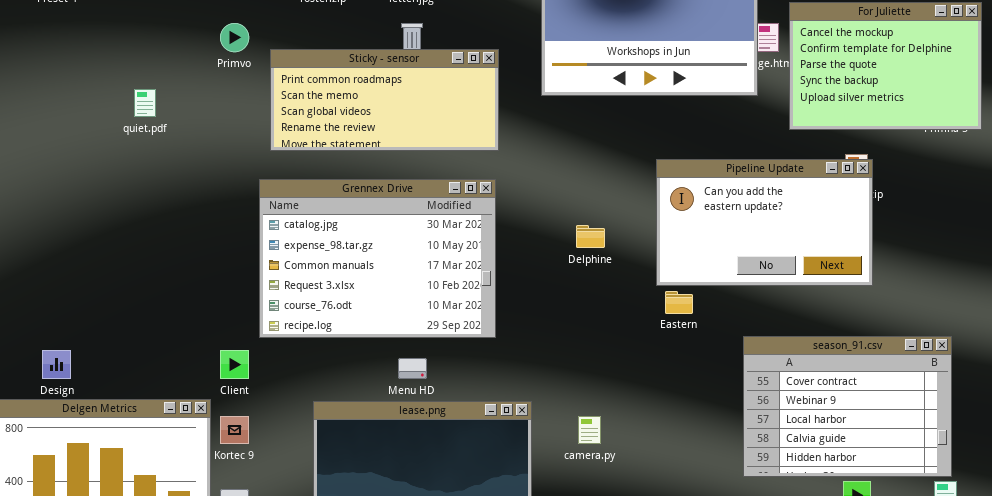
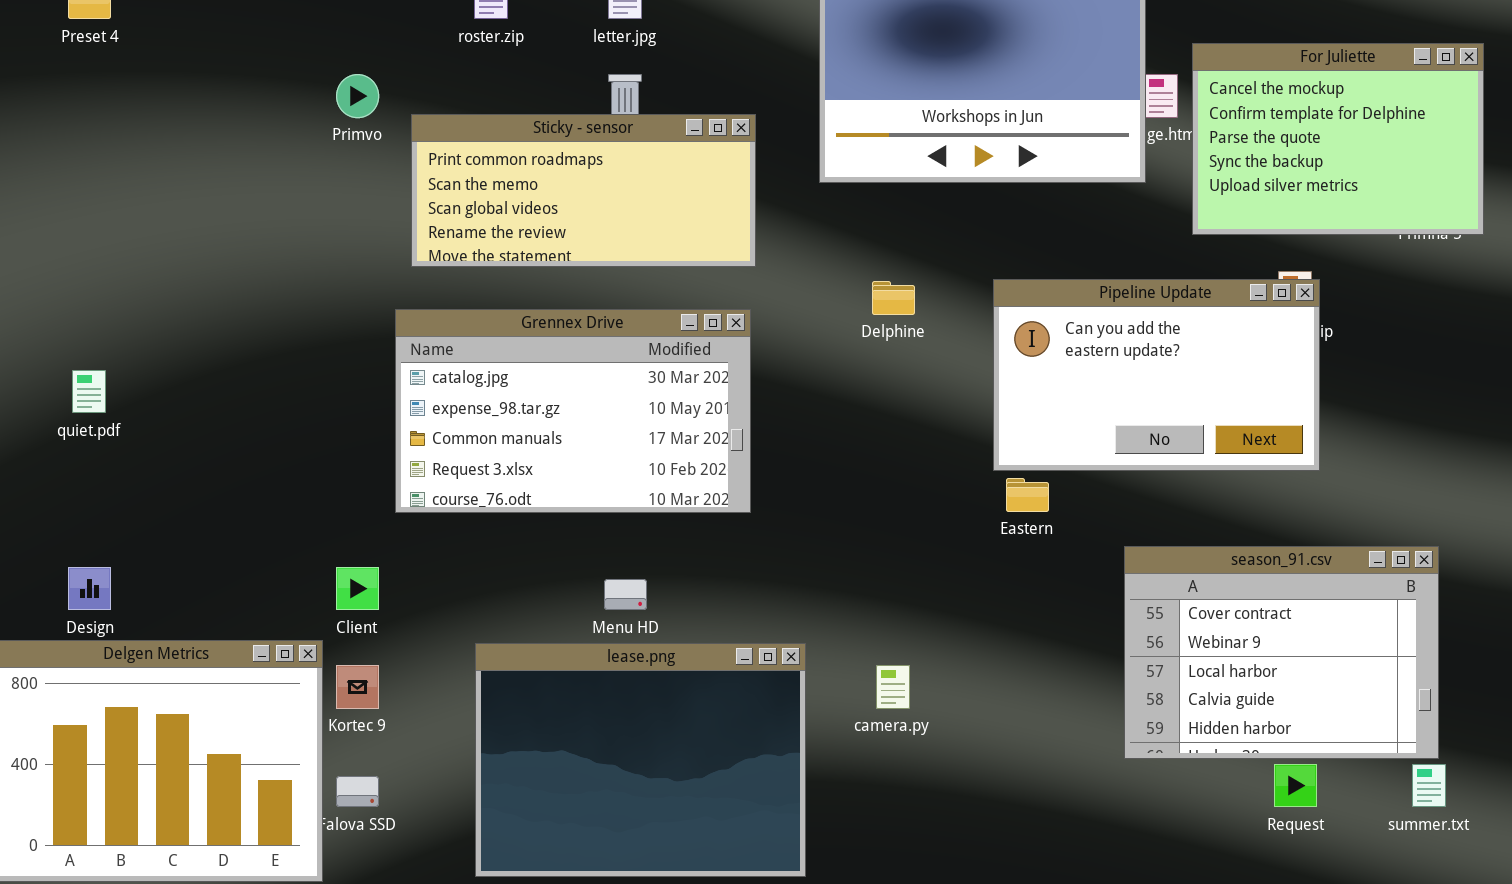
quiet.pdf: [134,89,156,117] -> [72,370,106,413], moved
Grennex Drive: [259,179,496,338] -> [395,309,751,513], resized
Delphine: [576,225,605,248] -> [872,281,915,315], moved

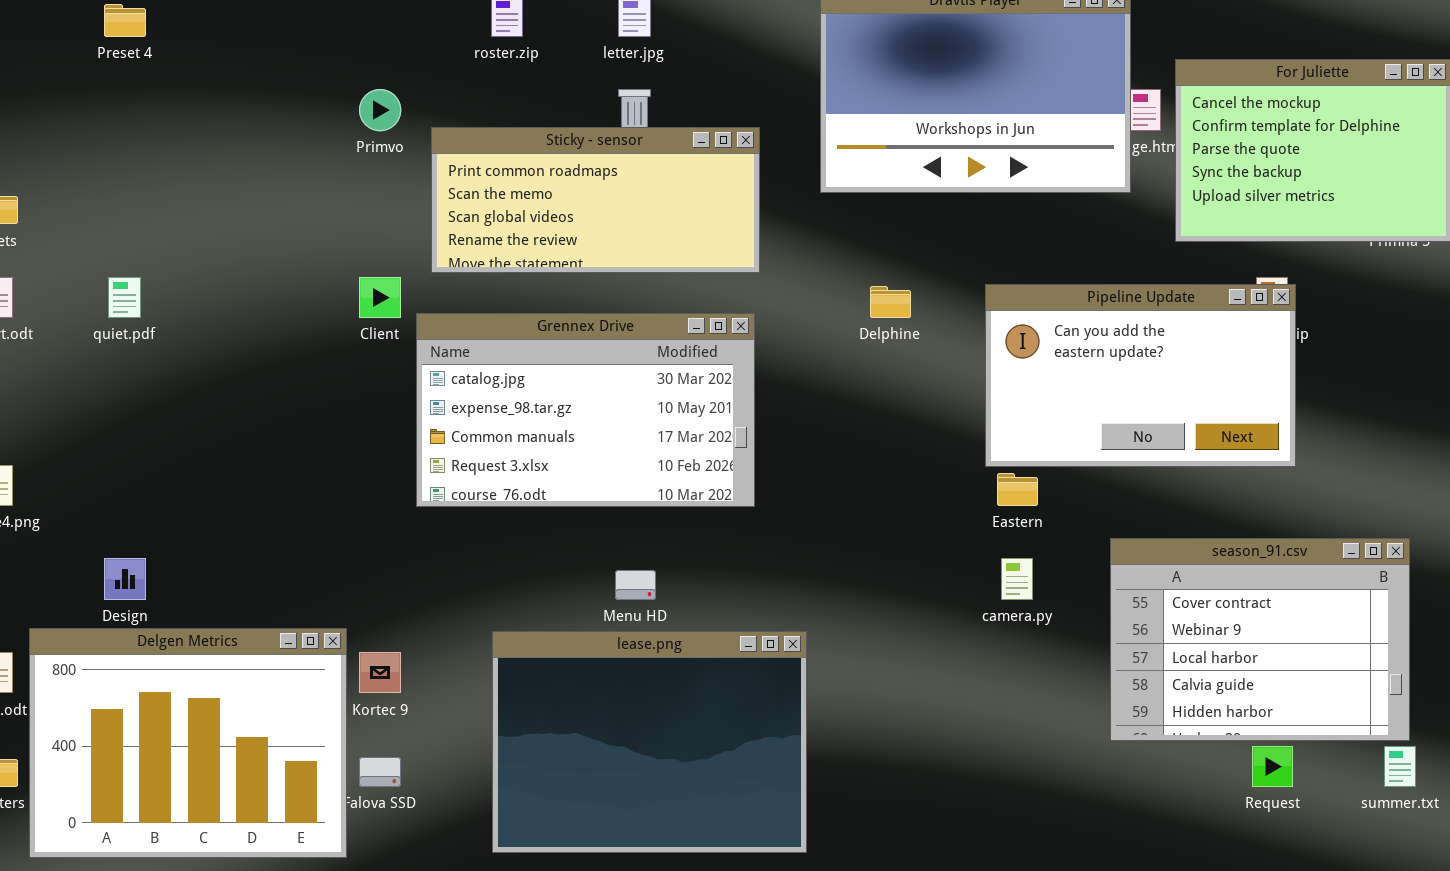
quiet.pdf: [72,370,106,413] -> [108,277,141,318], moved
Client: [336,567,379,610] -> [359,277,401,318], moved
camera.py: [876,665,910,709] -> [1001,558,1033,600], moved

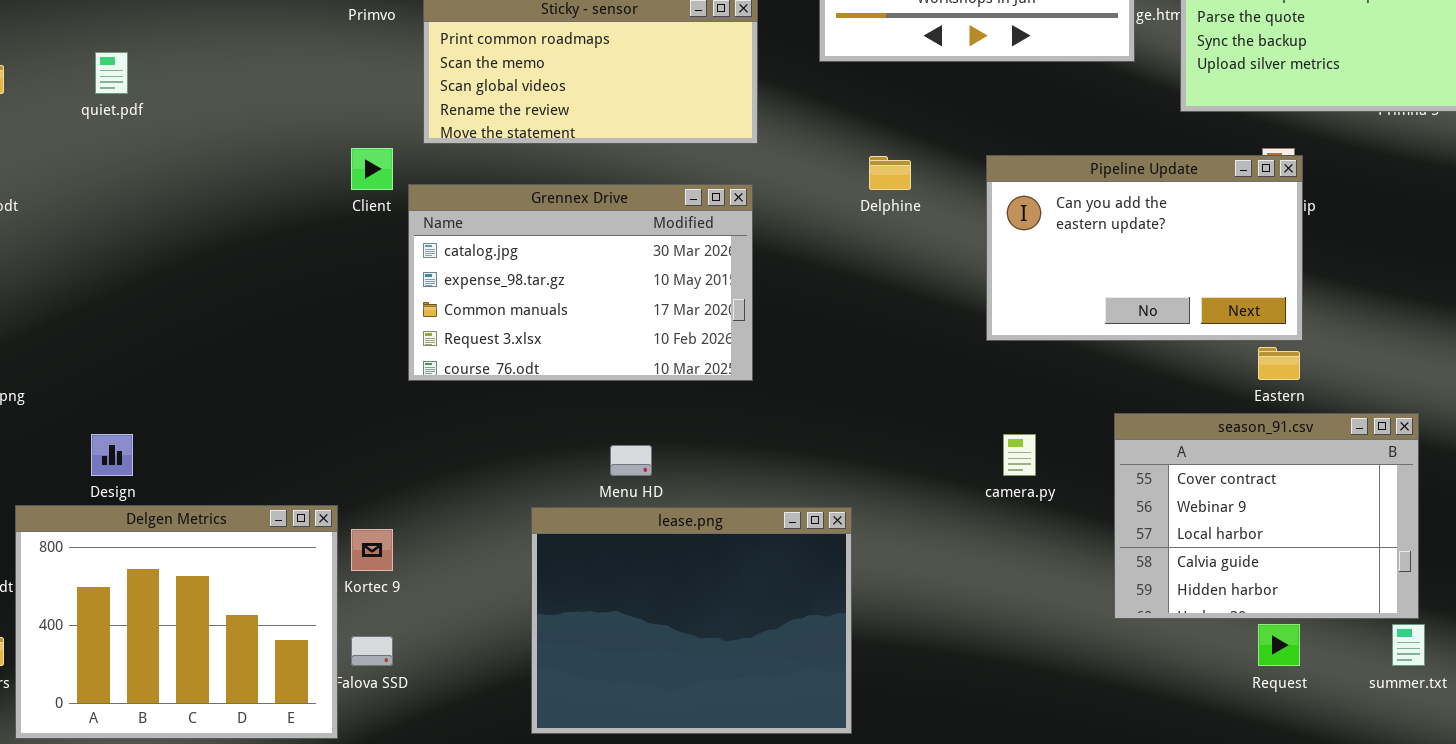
quiet.pdf: [108,277,141,318] -> [95,52,128,94], moved
Eastern: [997,473,1038,506] -> [1258,347,1300,380], moved
lease.png: [492,631,807,853] -> [531,507,852,734], moved

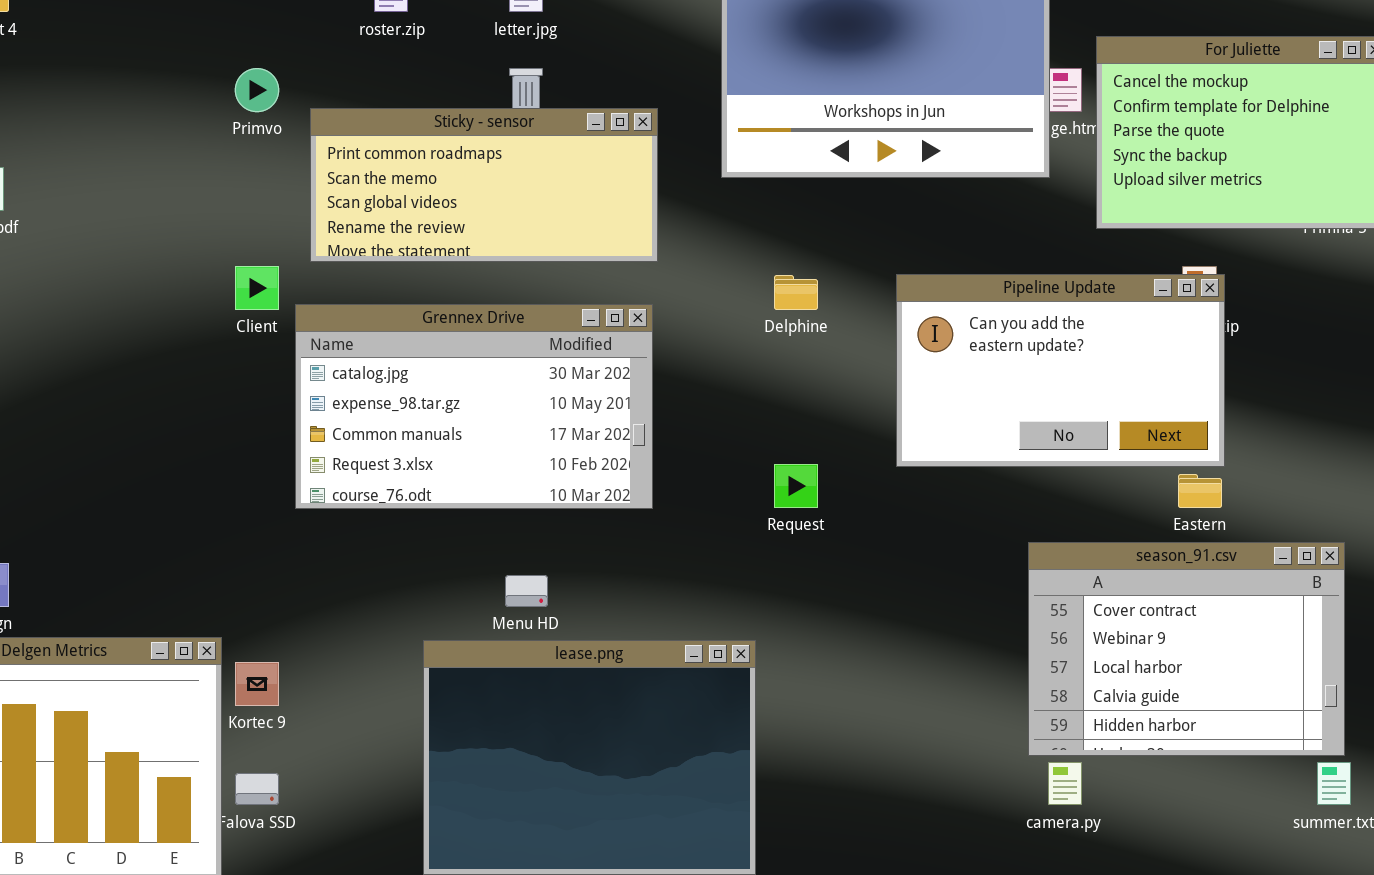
camera.py: [1003,434,1036,476] -> [1048,762,1082,805], moved
Request: [1258,624,1300,666] -> [774,464,818,508], moved

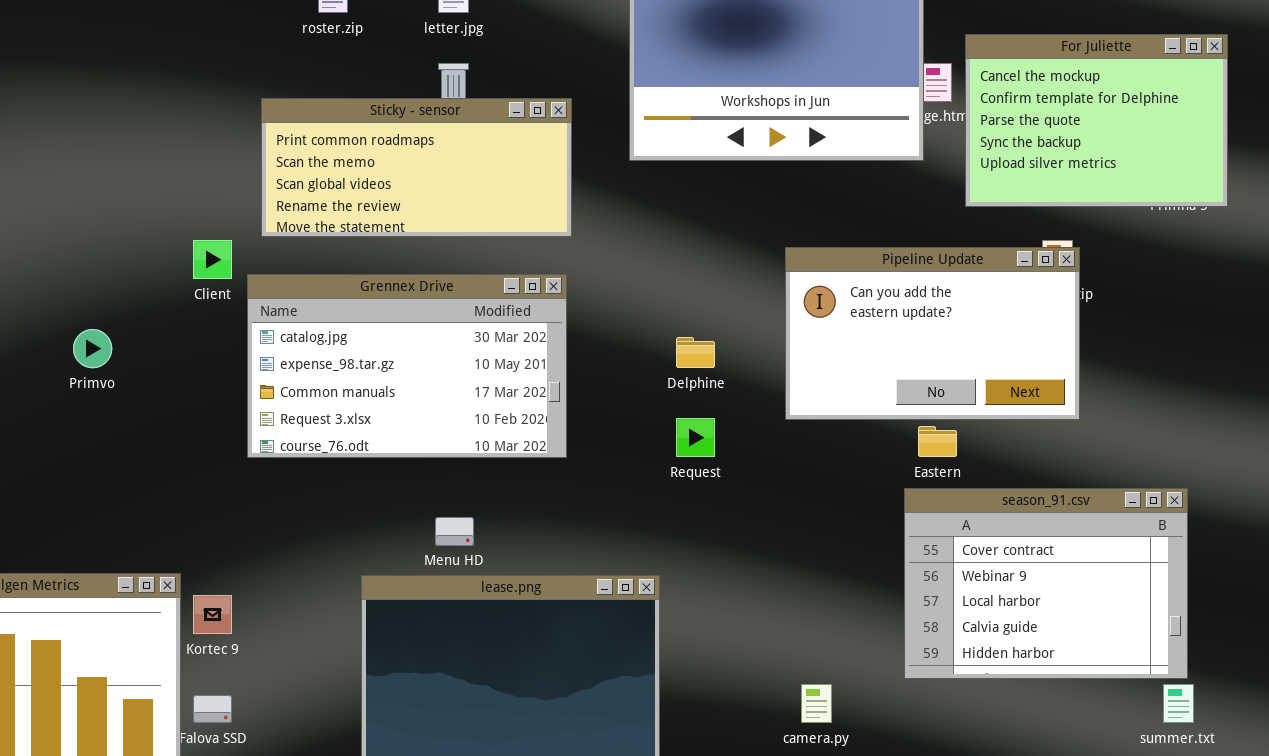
Primvo: [235,68,279,112] -> [73,329,112,368], moved
Delphine: [774,275,818,310] -> [676,337,715,368], moved
Eastern: [1178,474,1222,508] -> [918,426,957,457], moved
camera.py: [1048,762,1082,805] -> [801,684,832,723], moved

